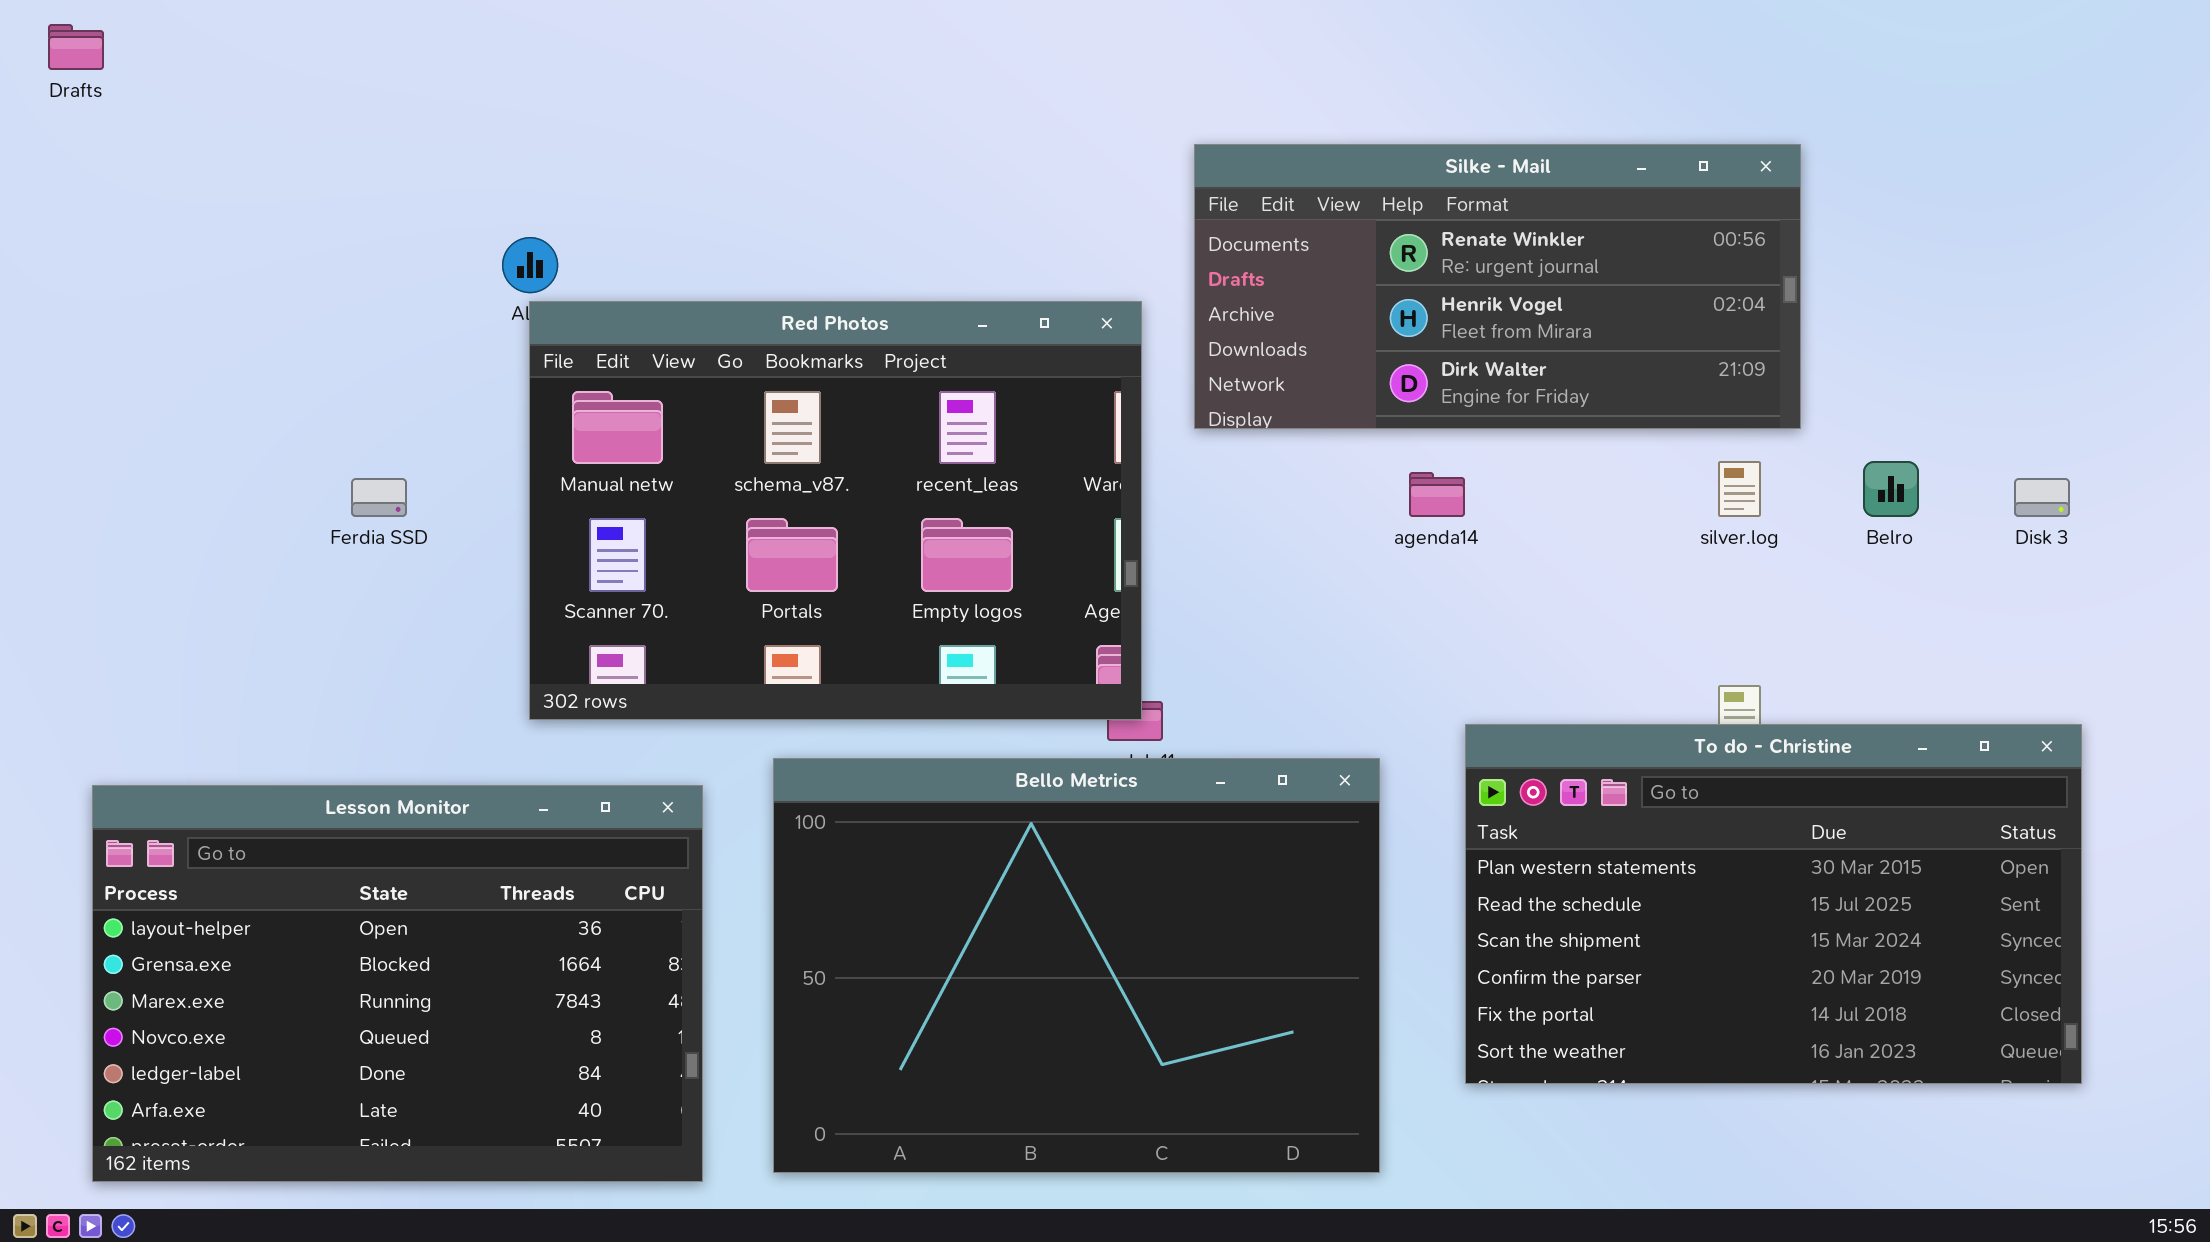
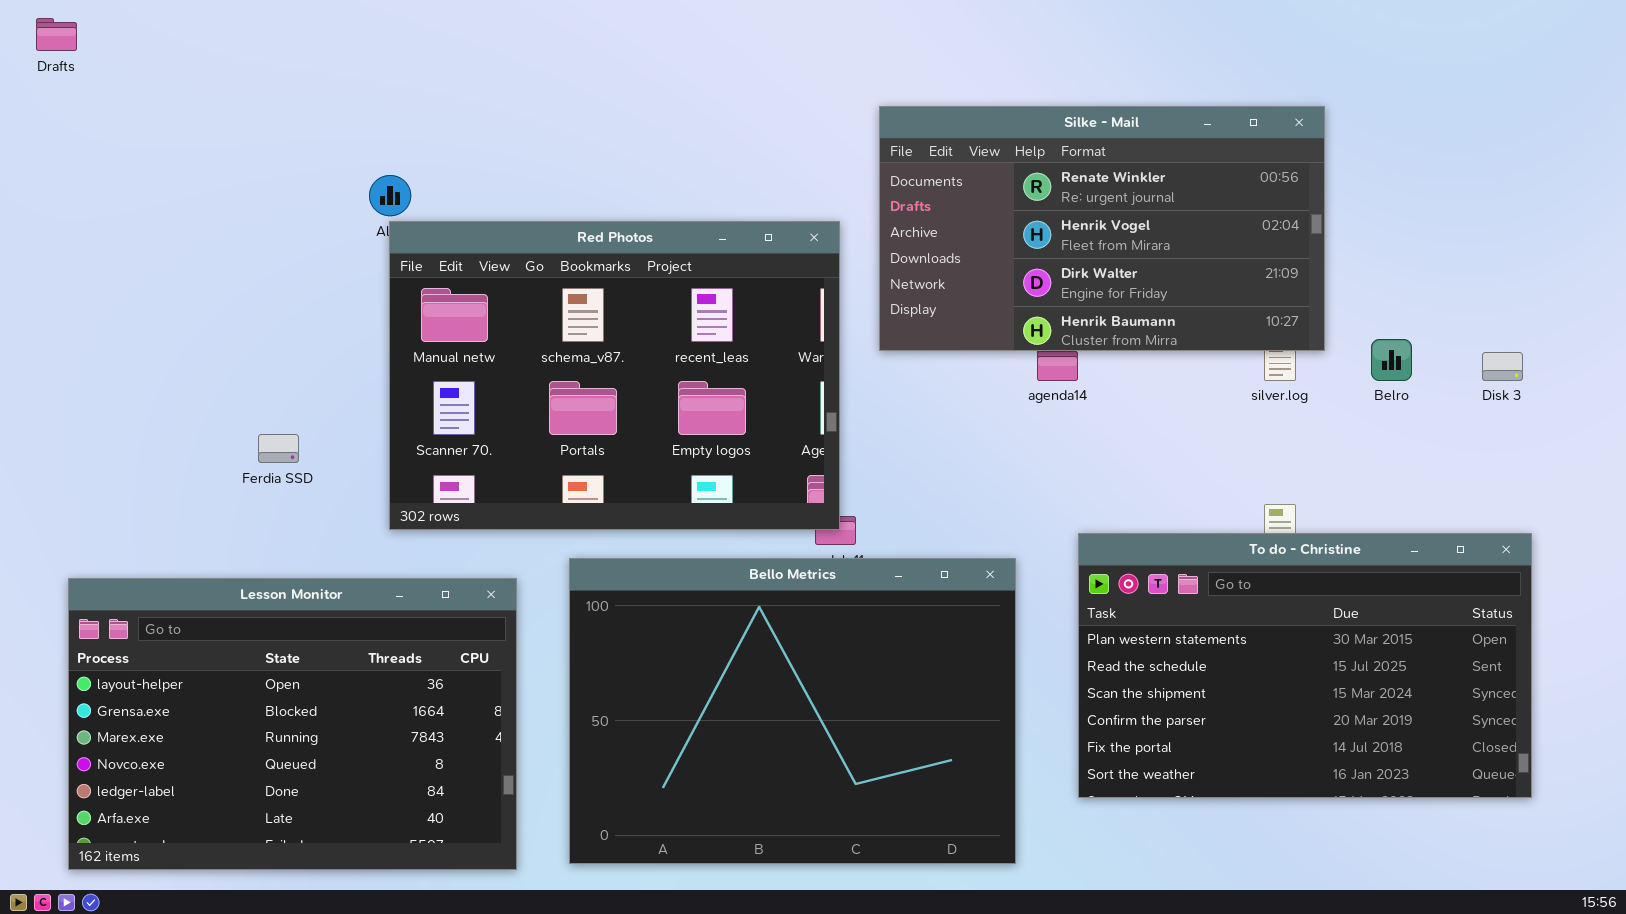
Silke - Mail: [1194,144,1801,429] -> [879,106,1325,351], resized
Ferdia SSD: [351,478,407,517] -> [258,434,299,463], moved

